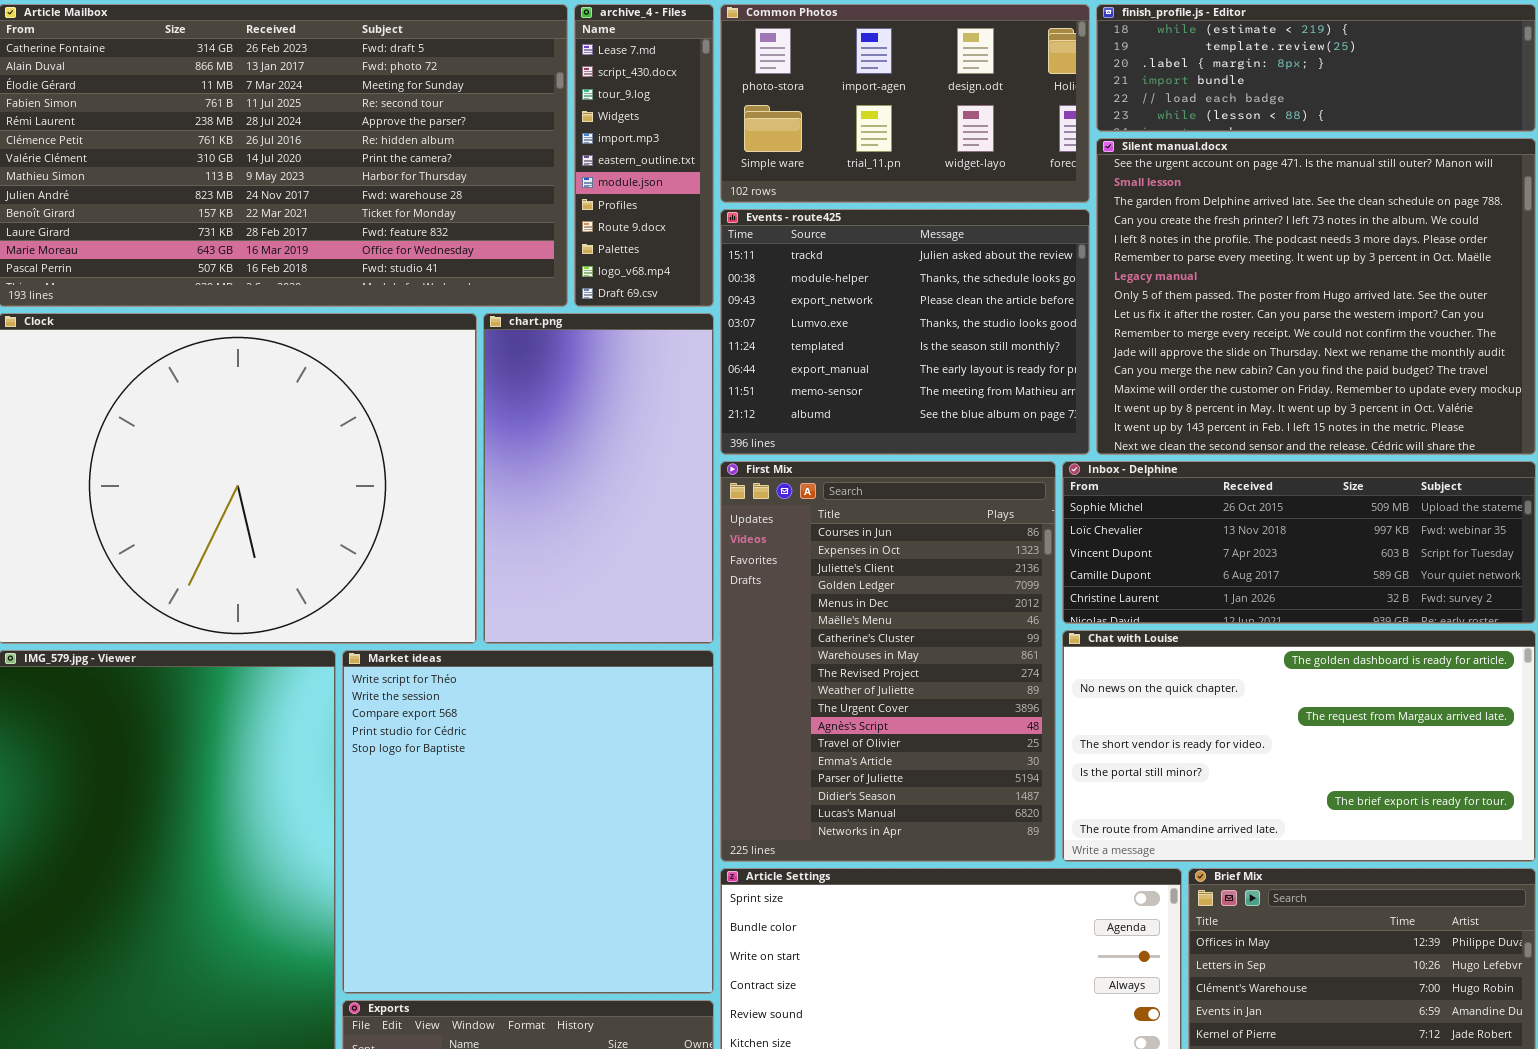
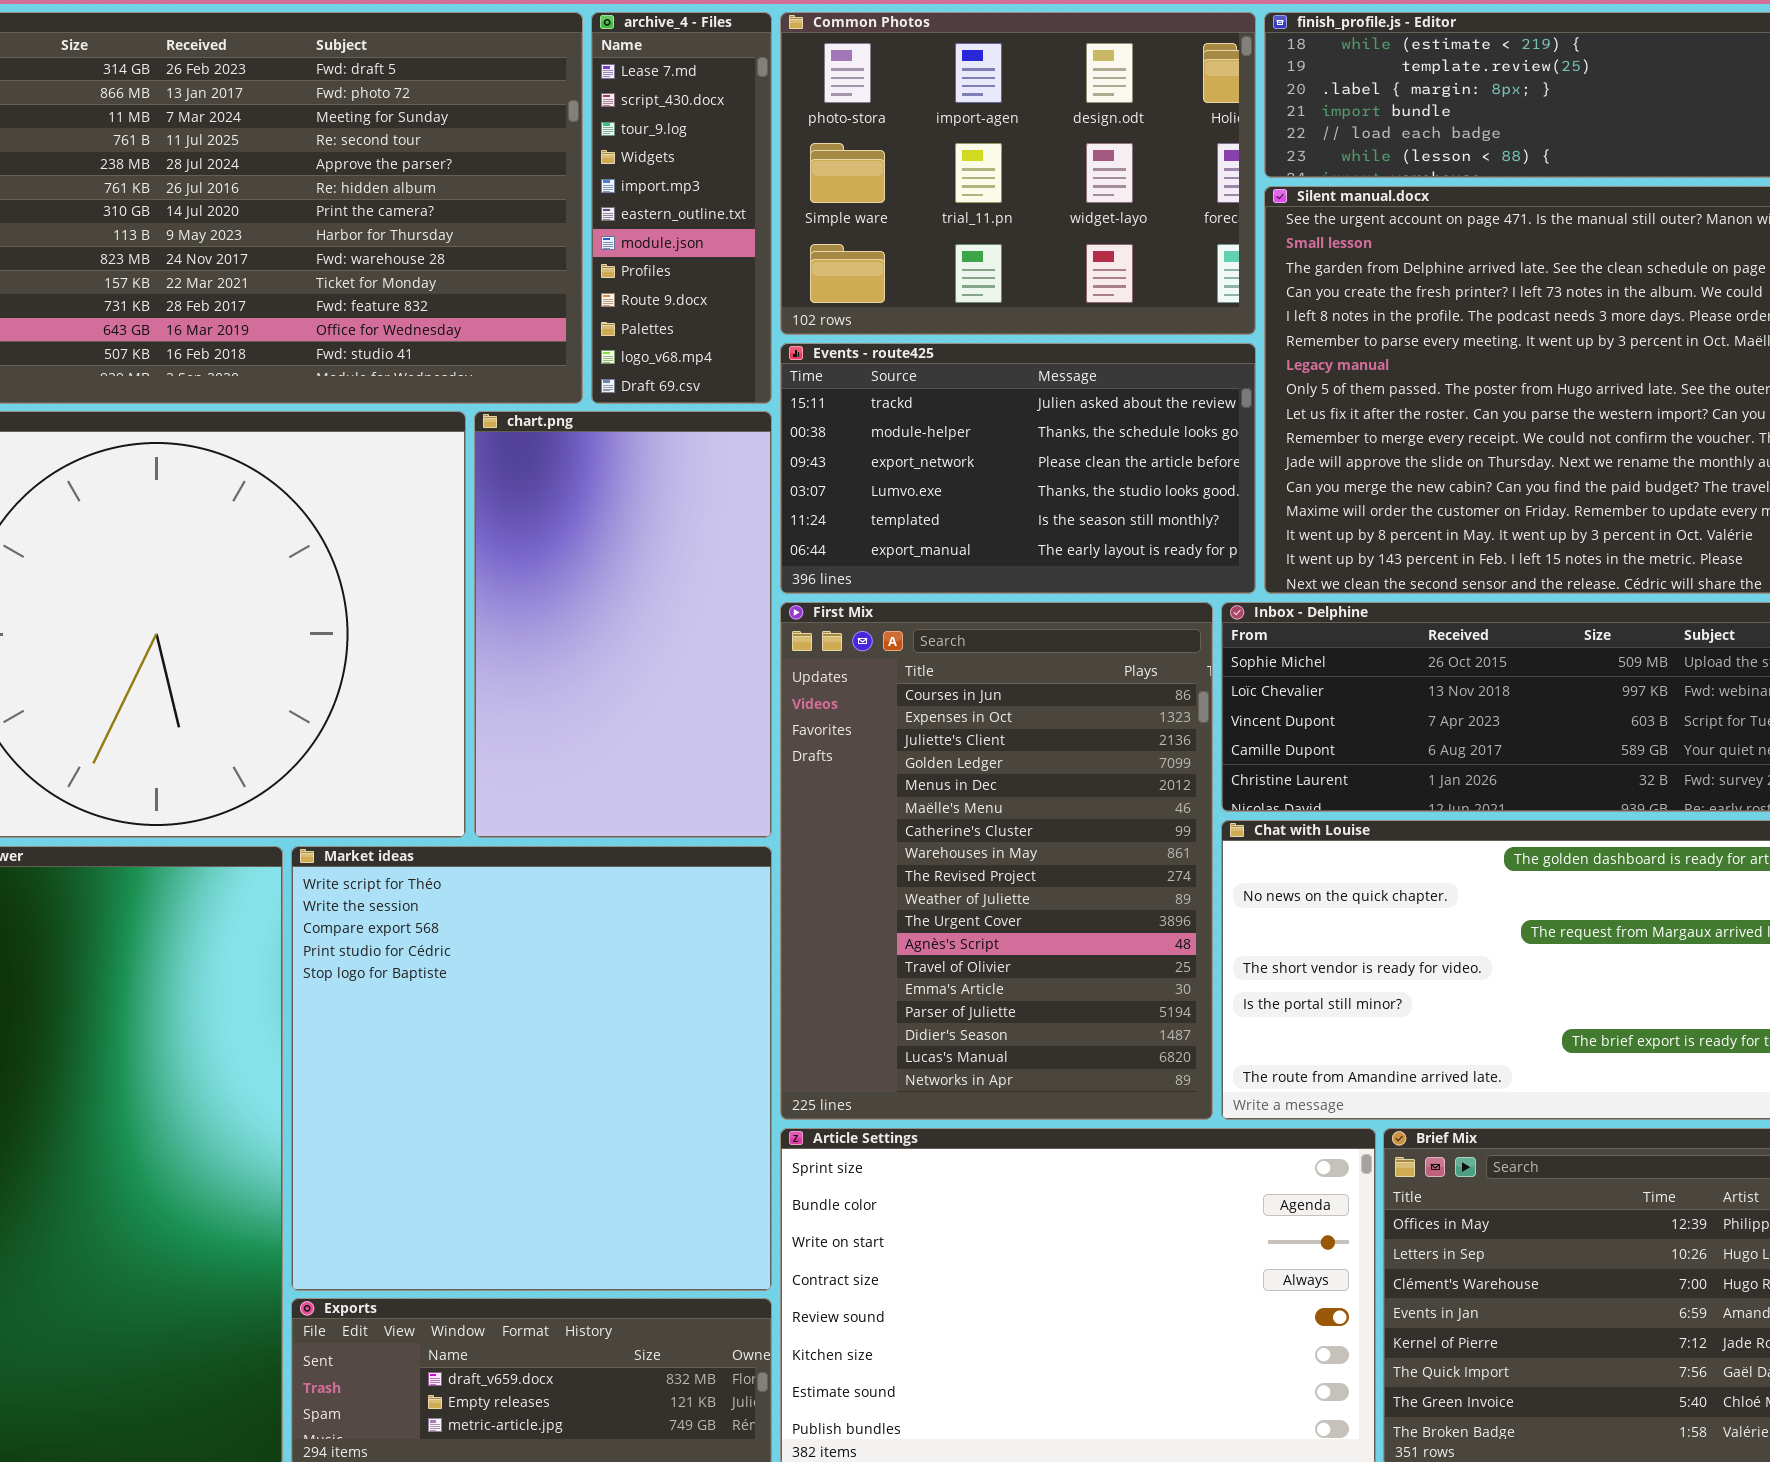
Common Photos: [720,4,1090,203] -> [780,12,1256,335], resized
Events - route425: [720,209,1090,455] -> [780,343,1256,594], resized

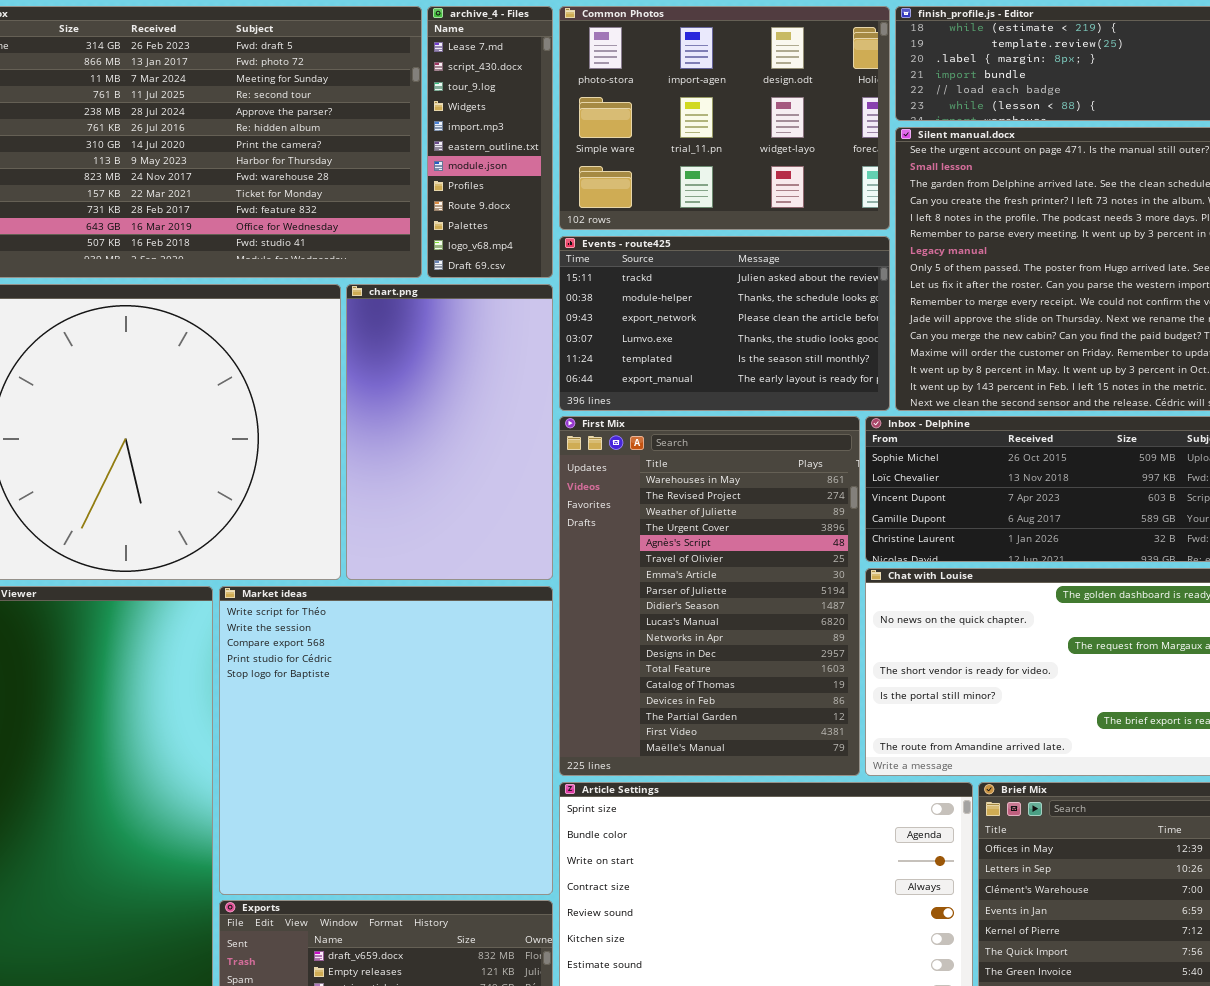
First Mix: [780,602,1213,1120] -> [559,416,860,776], scrolled down 7 rows

